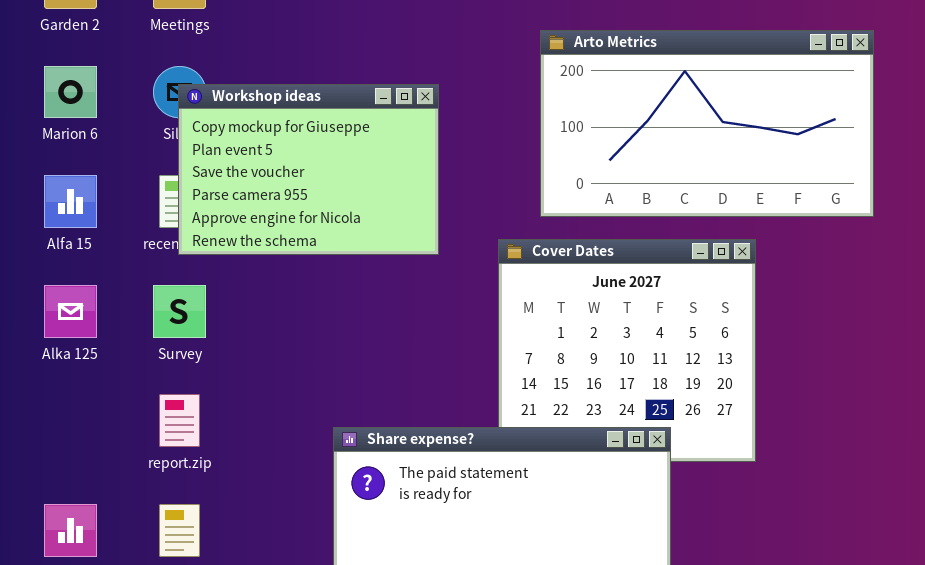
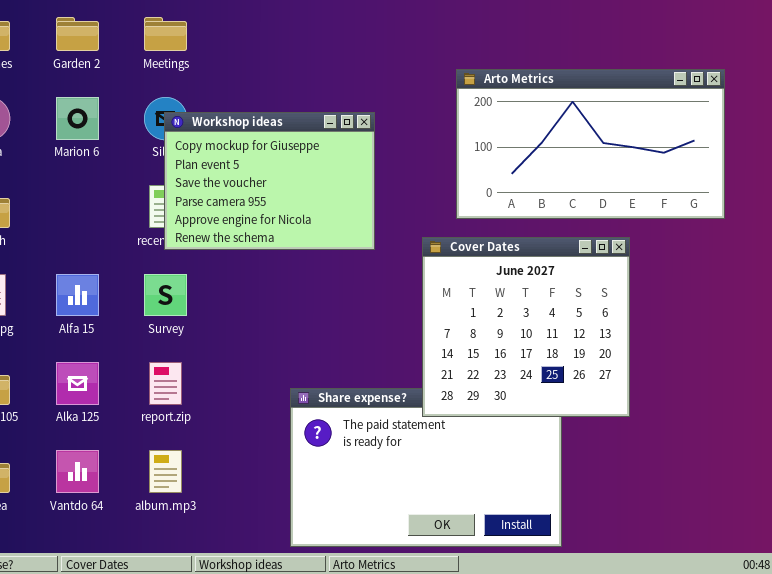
Alfa 15: [44,175,97,228] -> [56,274,99,316], moved
Cover Dates: [498,239,756,462] -> [422,237,630,417], raised
Alka 125: [44,285,97,338] -> [56,362,99,405], moved

